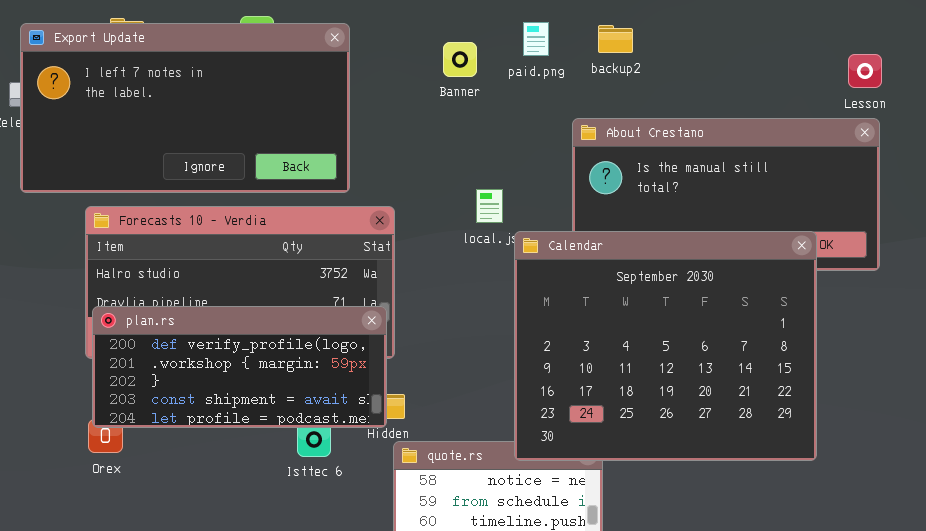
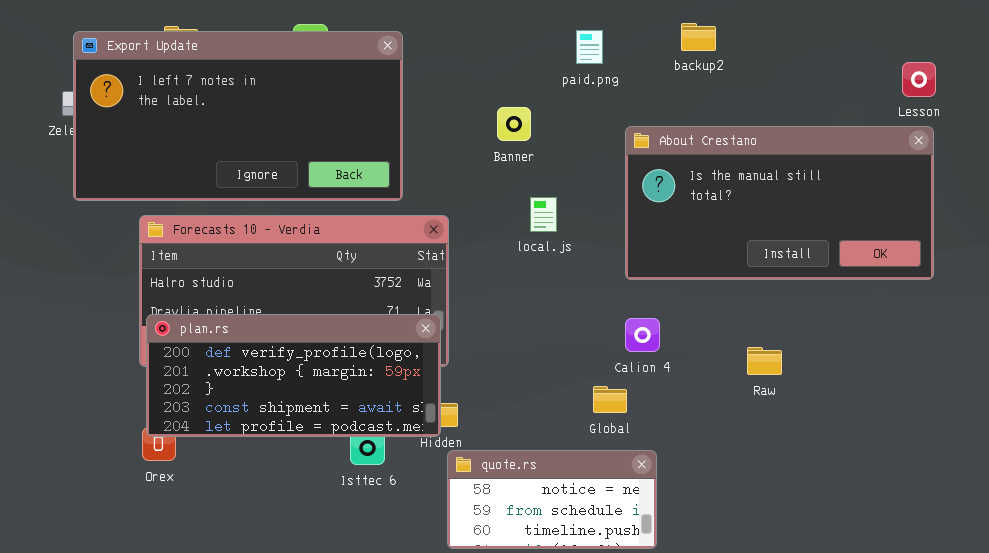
backup2: [598,25,633,53] -> [681,23,716,51], moved
Banner: [443,42,477,77] -> [497,107,531,141], moved
Calendar: [514,231,817,461] -> none, closed

